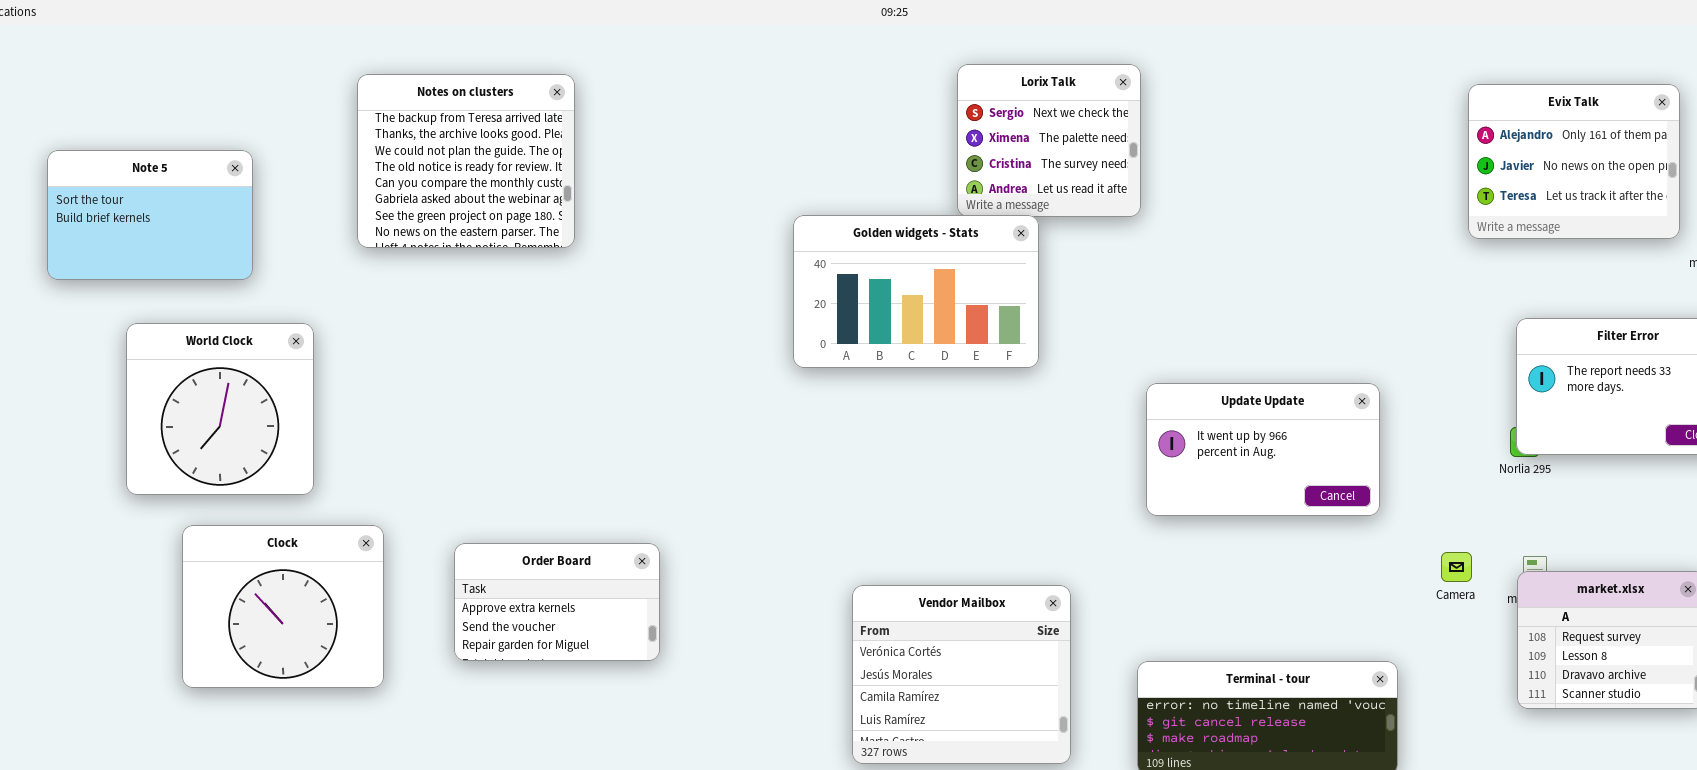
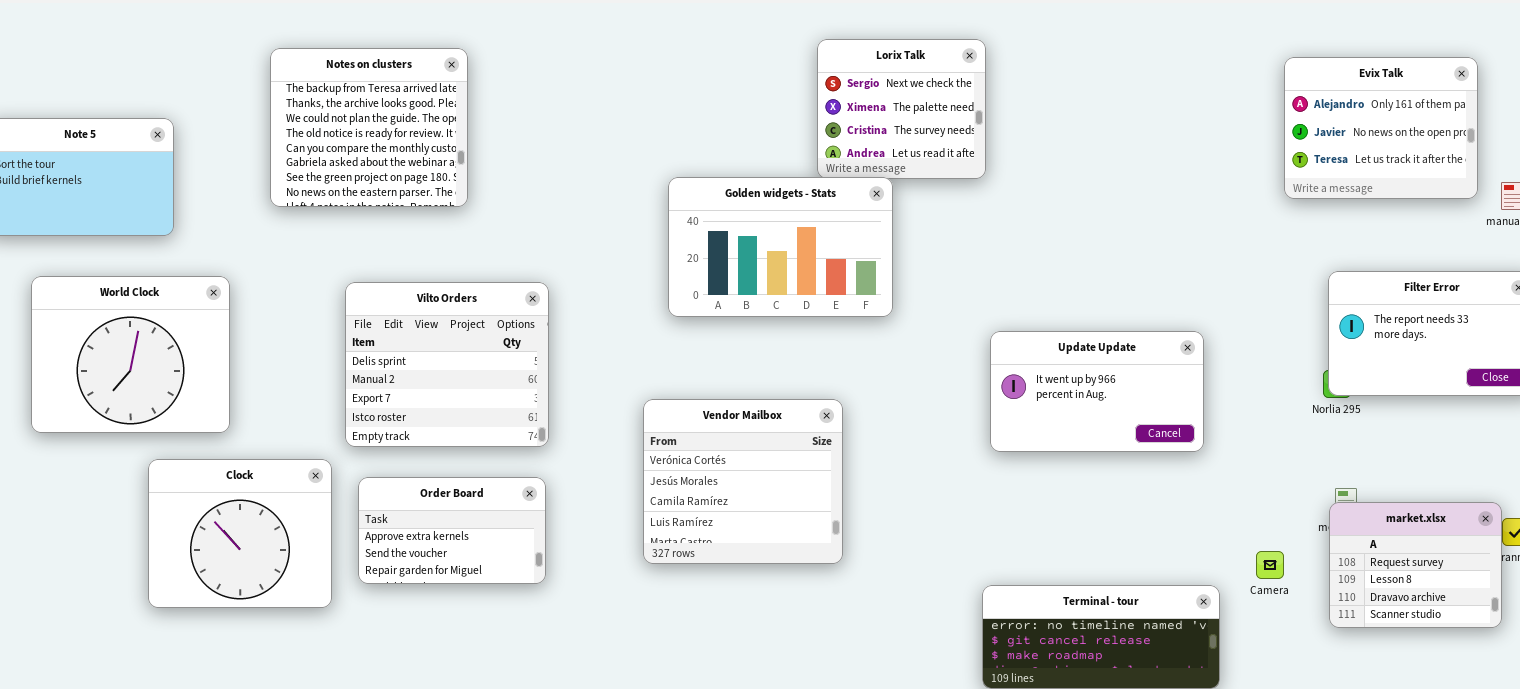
World Clock: [126,323,314,495] -> [31,276,230,433], resized
Vilto Orders: none -> [345,282,549,447], opened
Clock: [182,525,384,688] -> [148,459,332,608], moved
Camera: [1441,552,1472,582] -> [1256,551,1284,579], moved
Vendor Mailbox: [852,585,1071,764] -> [643,399,843,564], moved

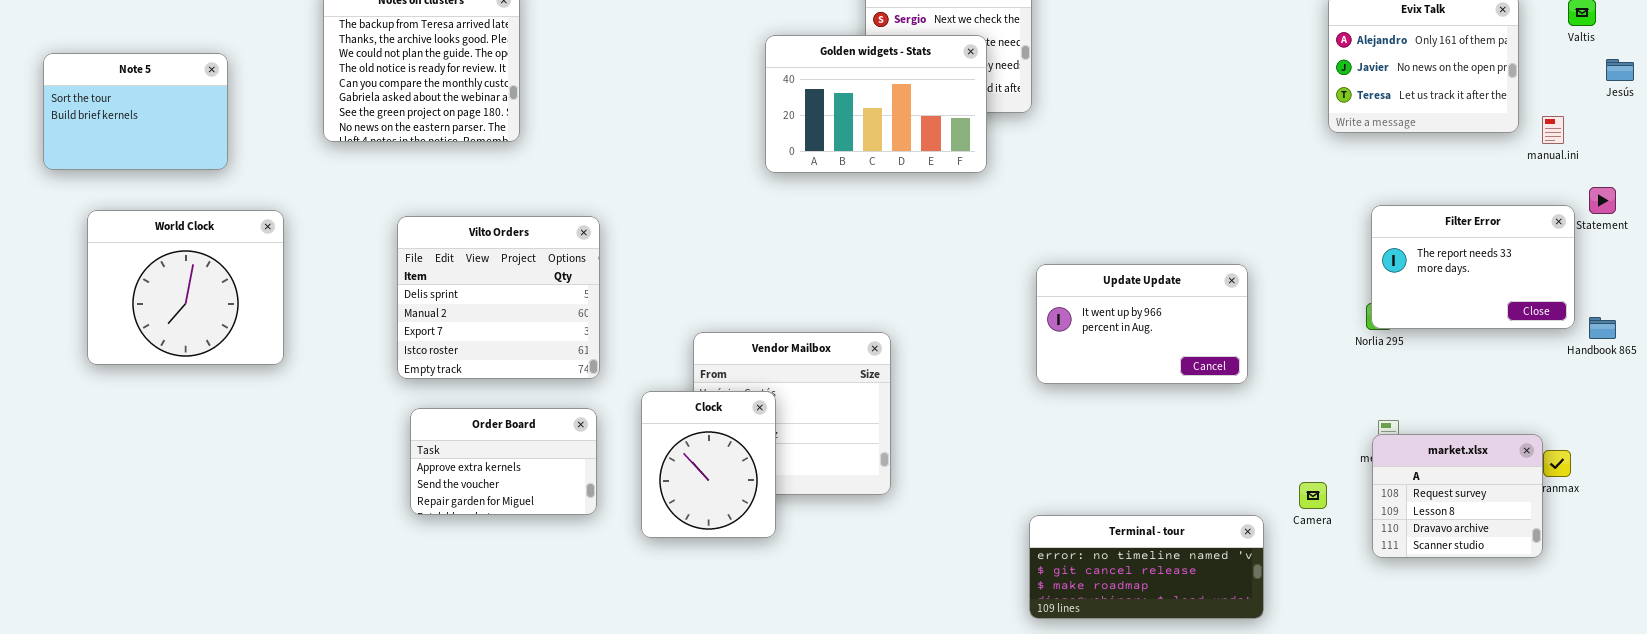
Golden widgets - Stats: [668,177,893,317] -> [765,35,987,173], moved
Clock: [148,459,332,608] -> [641,391,776,538], moved, resized

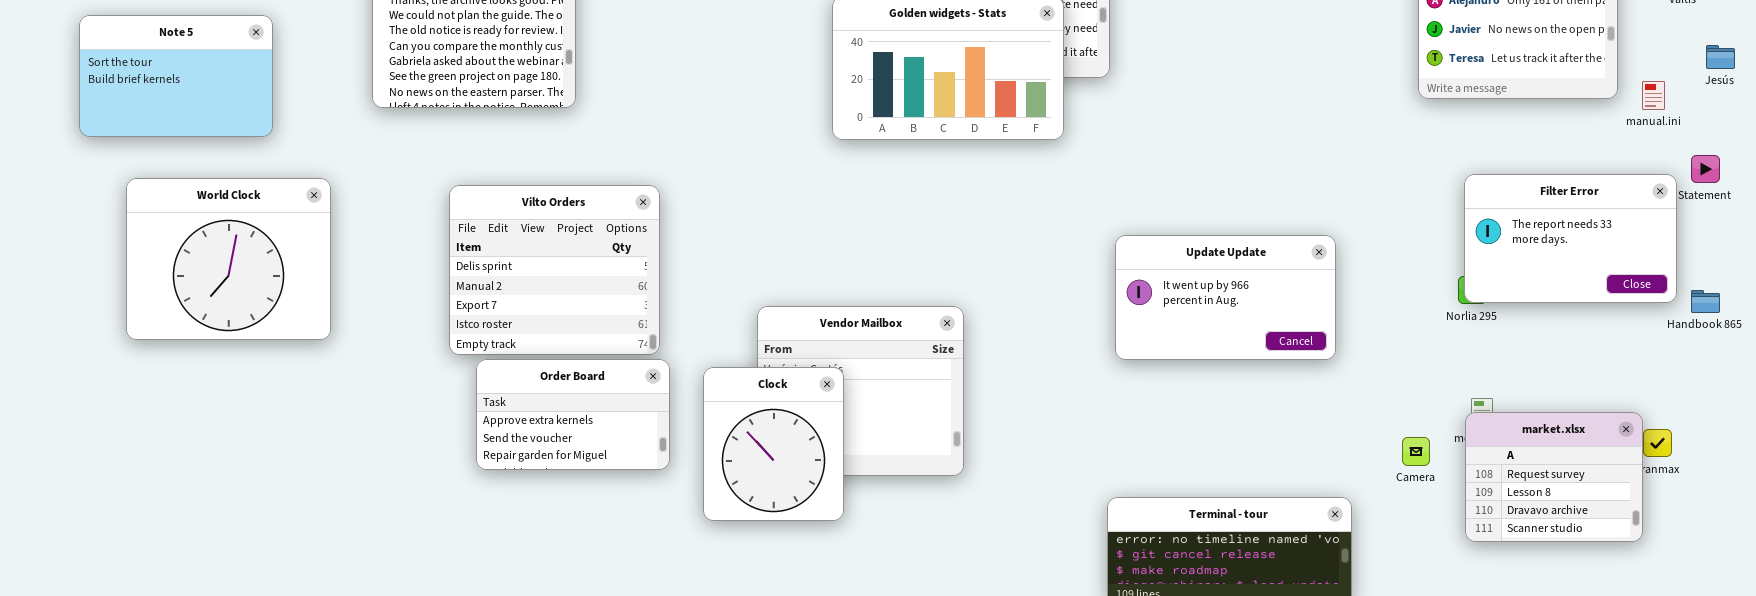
Jesús: [1606,59,1634,81] -> [1706,45,1735,69], moved
Order Board: [410,408,597,515] -> [476,359,670,470], moved
Camera: [1299,482,1327,509] -> [1402,437,1430,466], moved

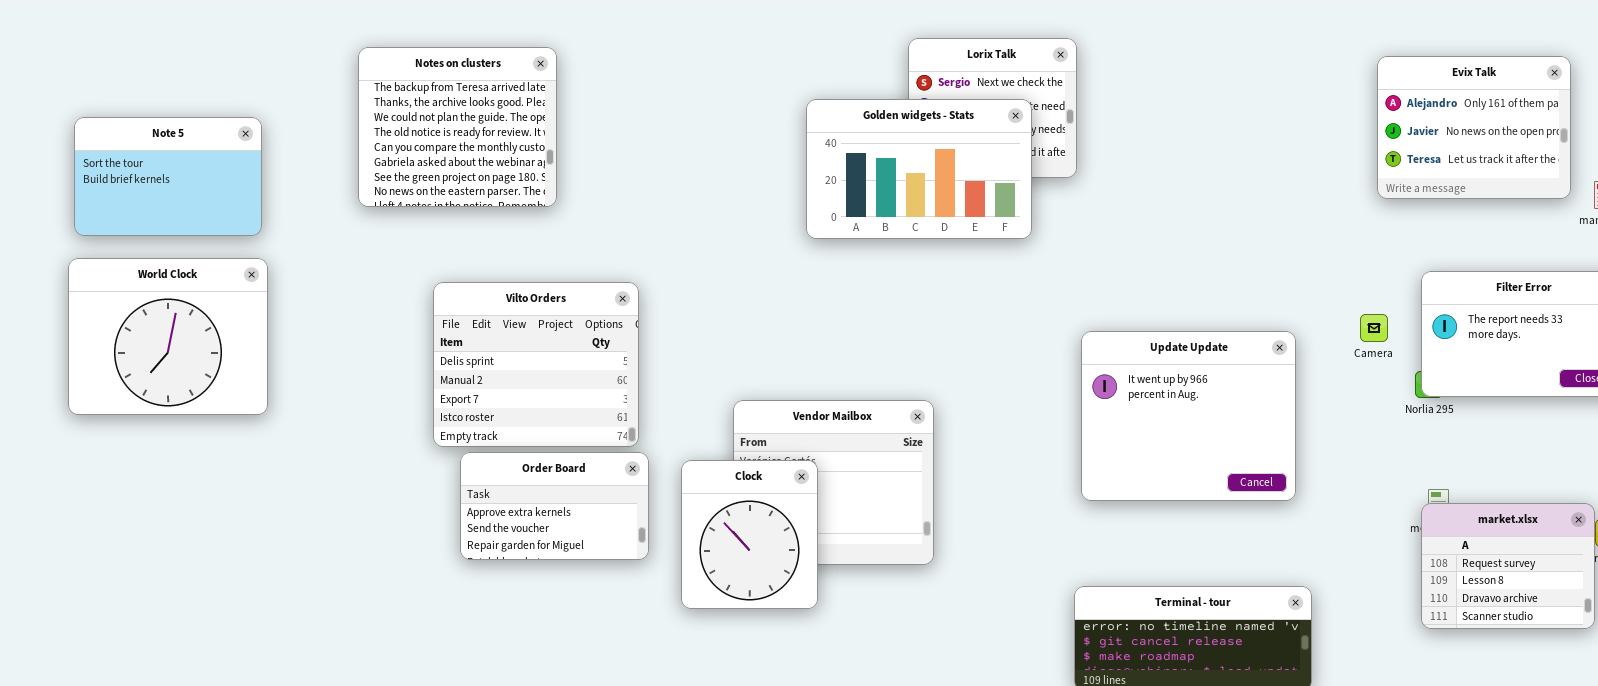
World Clock: [126,178,331,340] -> [68,258,268,415], moved
Update Update: [1115,235,1336,360] -> [1081,331,1296,501], resized
Camera: [1402,437,1430,466] -> [1360,314,1388,342], moved

